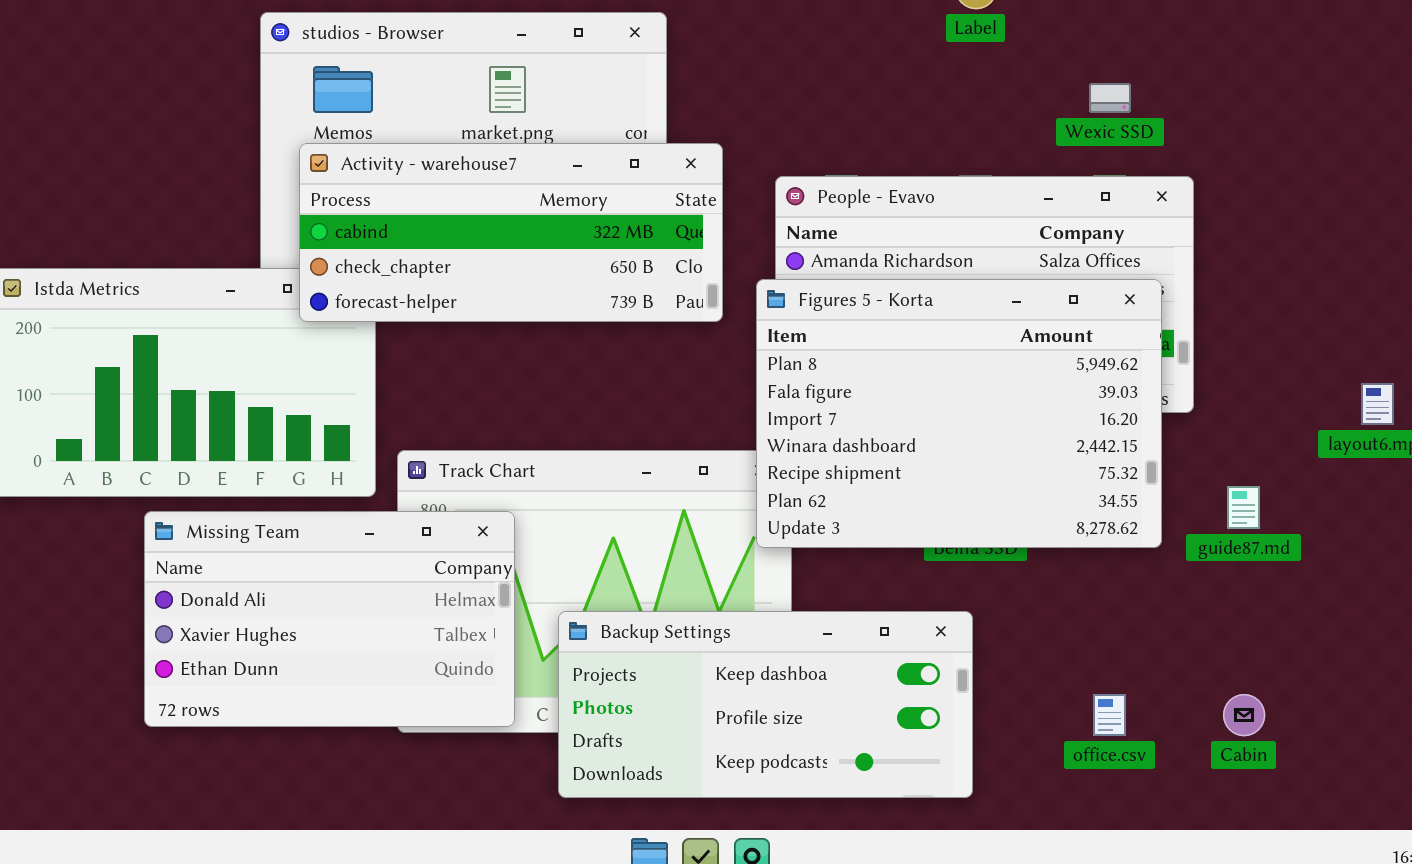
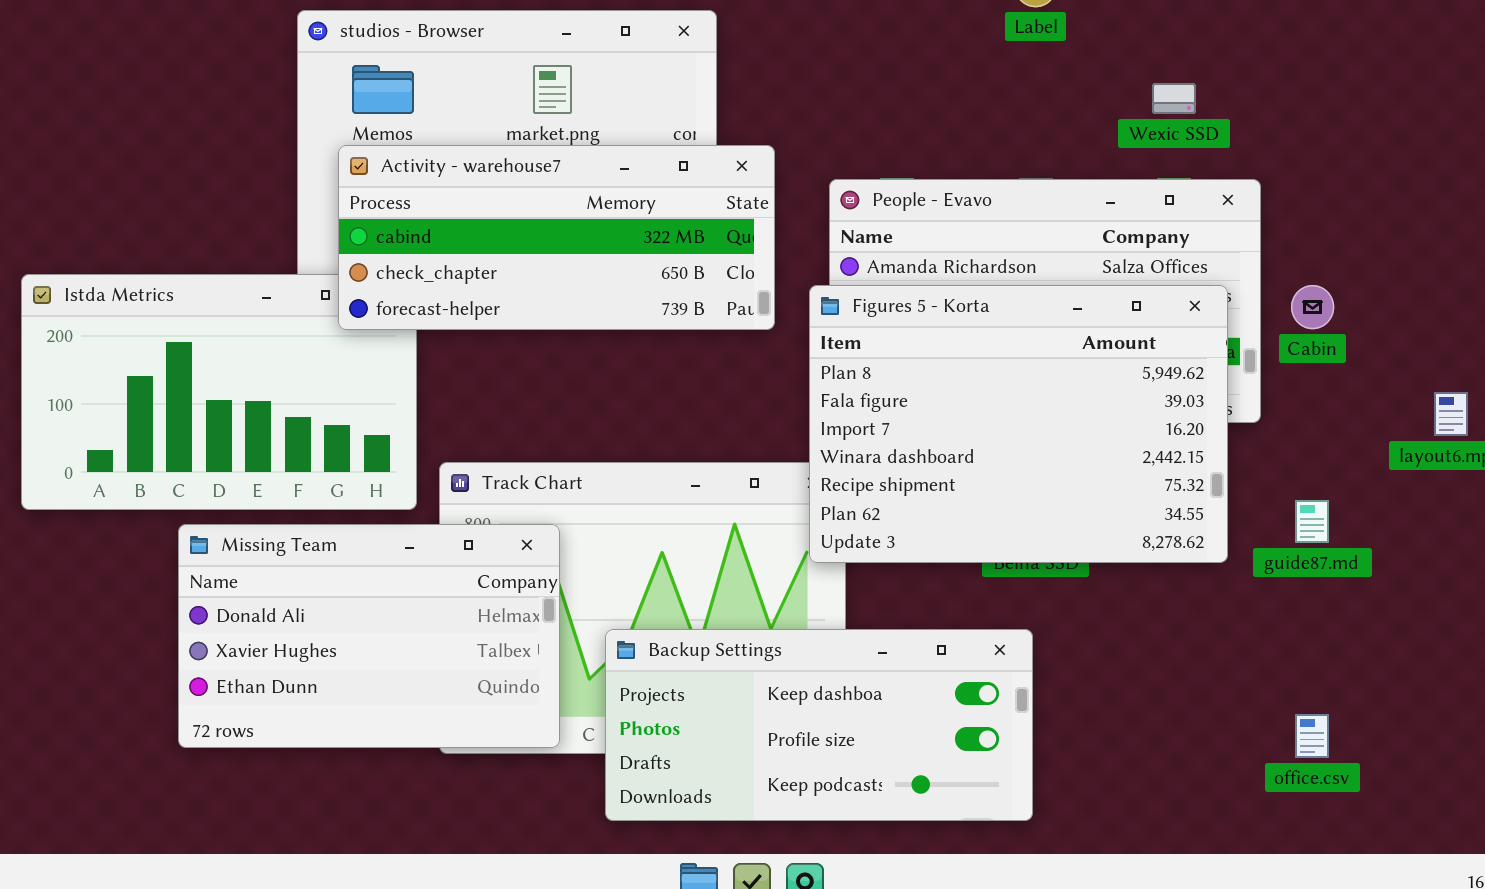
office.csv: [1093,694,1126,736] -> [1295,714,1329,758], moved
Cabin: [1223,694,1265,736] -> [1291,285,1334,329], moved

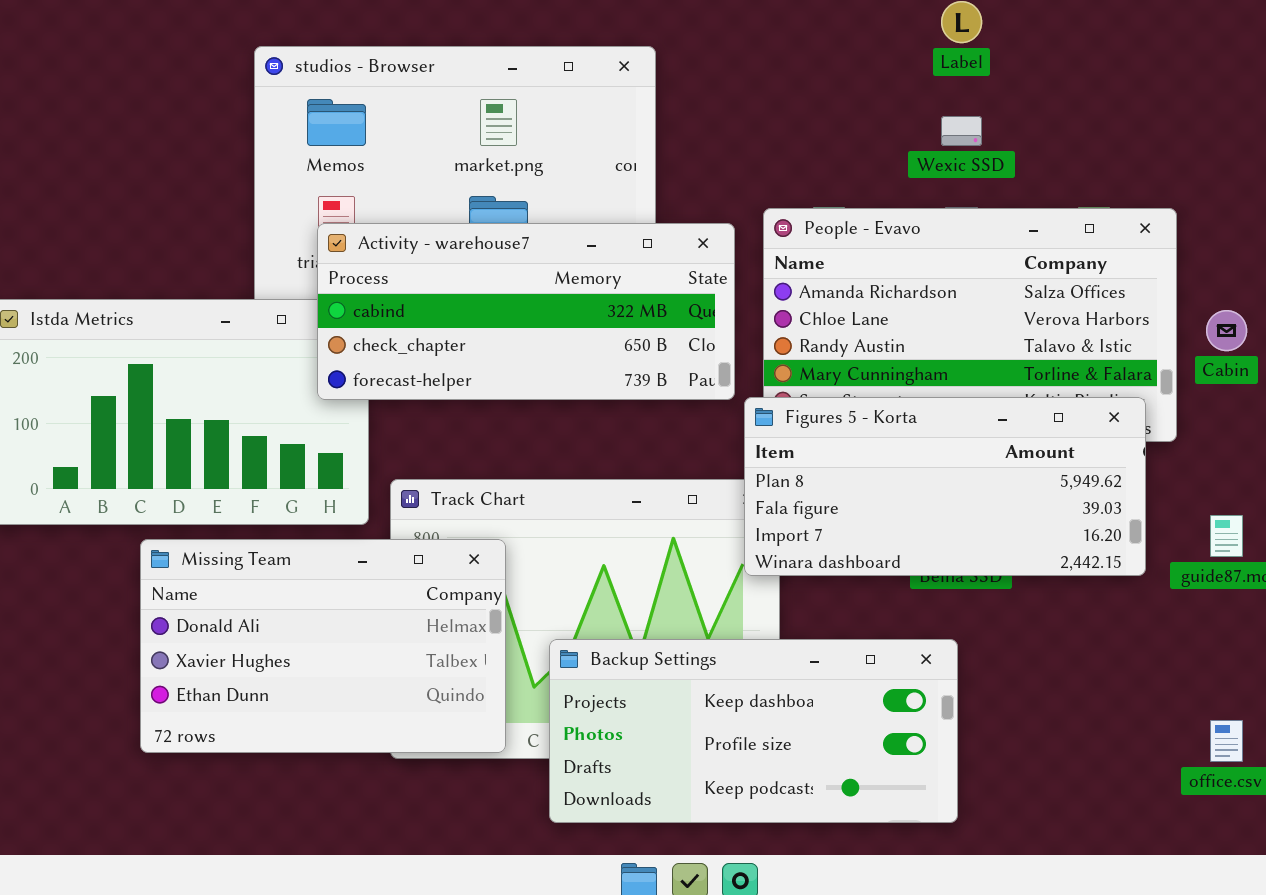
Wexic SSD: [1152,83,1196,114] -> [941,116,982,146], moved
Activity - warehouse7: [338,145,775,330] -> [317,223,735,400], moved
Figures 5 - Korta: [809,285,1228,563] -> [744,397,1146,576], resized

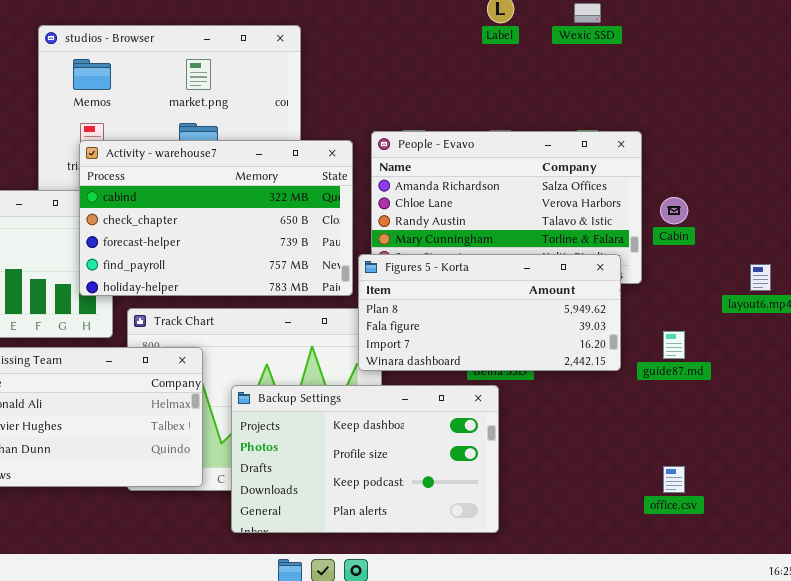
Wexic SSD: [941,116,982,146] -> [574,3,601,23], moved
Activity - warehouse7: [317,223,735,400] -> [79,140,353,296], resized
Backup Settings: [549,639,958,823] -> [231,385,499,533], resized

